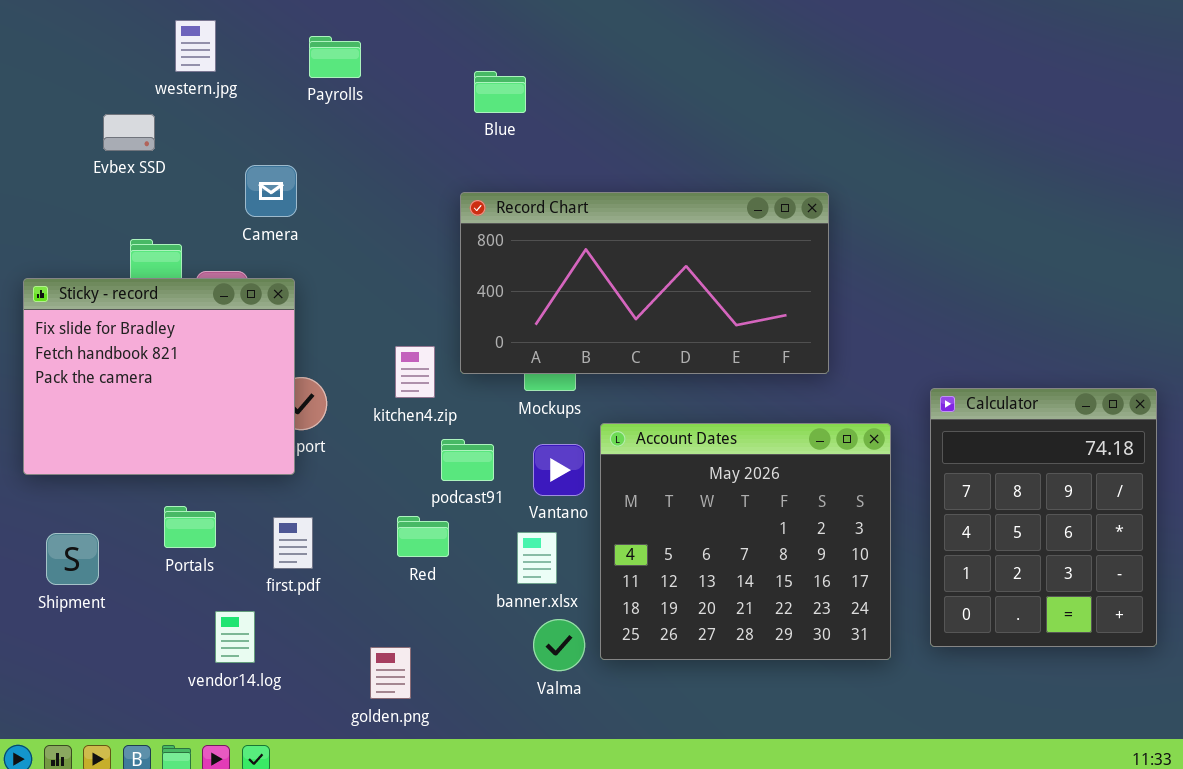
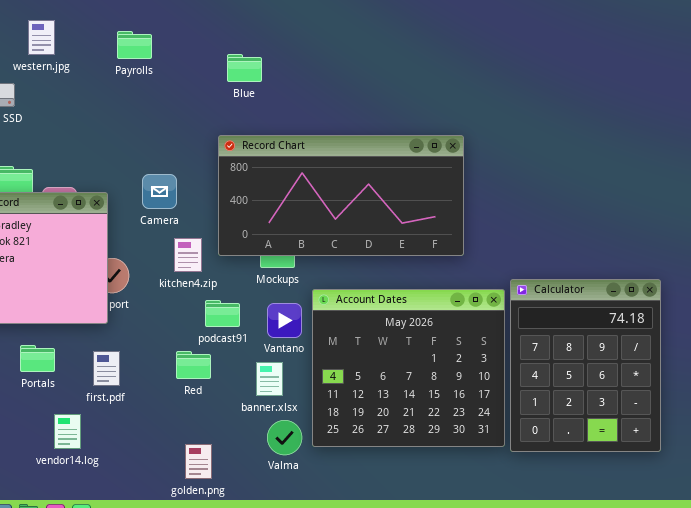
Camera: [245,165,297,217] -> [142,174,177,209], moved
Calculator: [930,388,1157,647] -> [510,279,661,452], moved
golden.png: [370,647,411,699] -> [185,444,212,479], moved

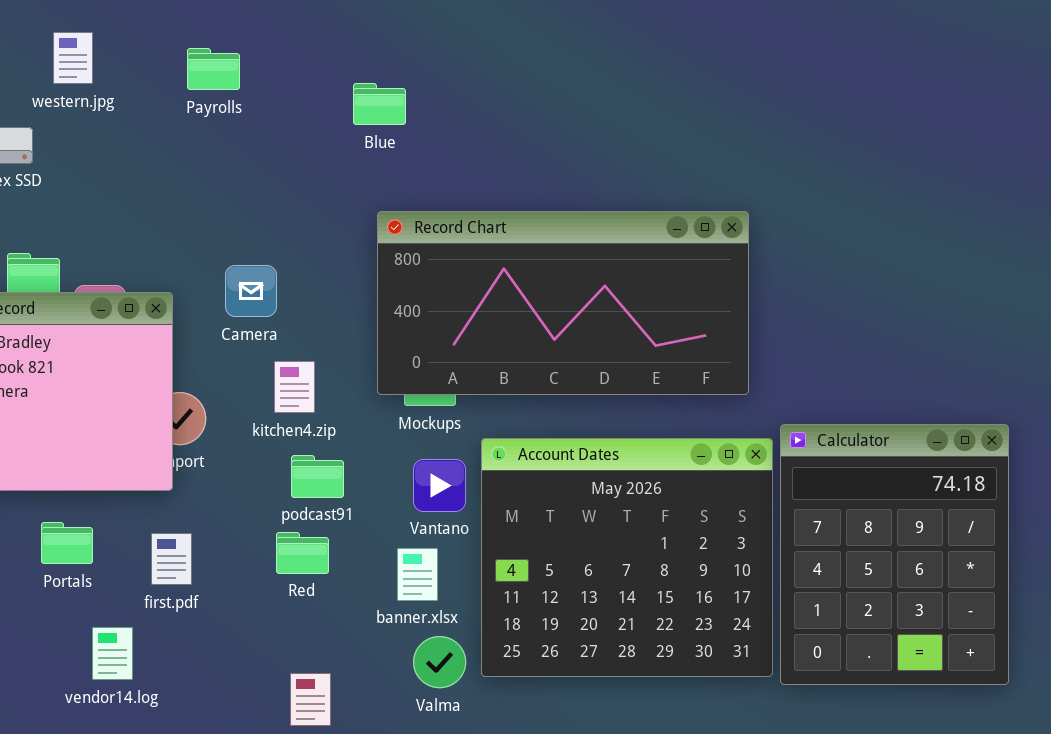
Record Chart: [218,135,464,256] -> [377,211,749,395], moved
podcast91: [205,300,240,327] -> [291,455,344,498], moved

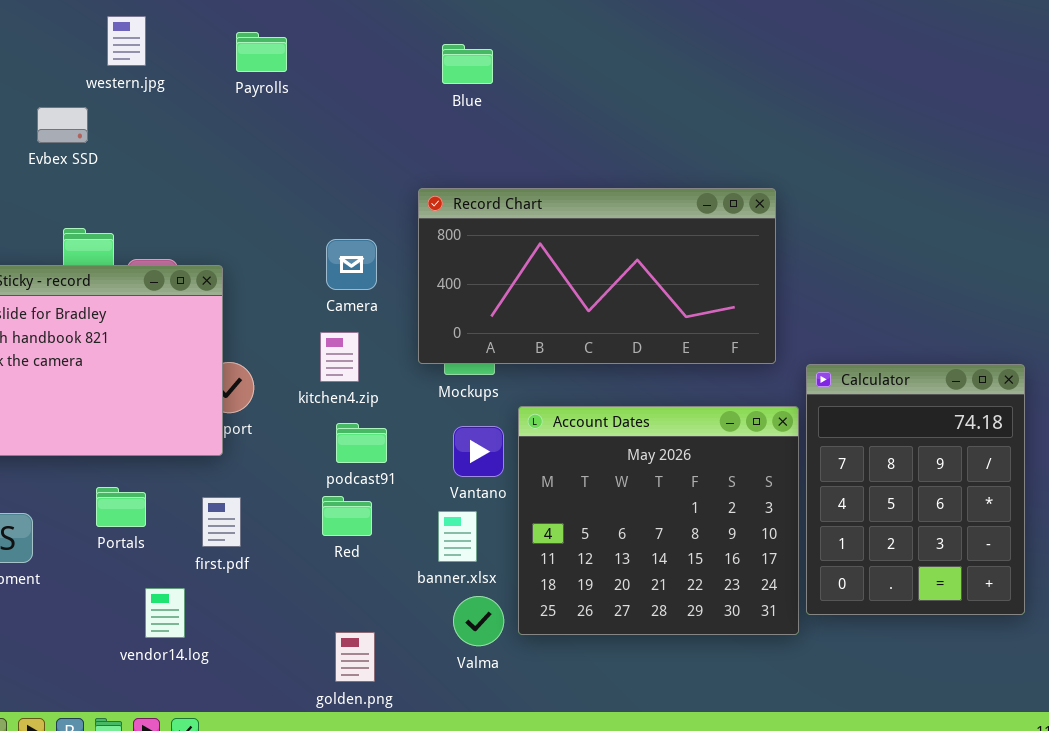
Blue: [353,83,406,125] -> [442,44,493,84], moved
Camera: [225,265,277,317] -> [326,239,377,290], moved
Calculator: [780,424,1009,685] -> [806,364,1025,615], moved

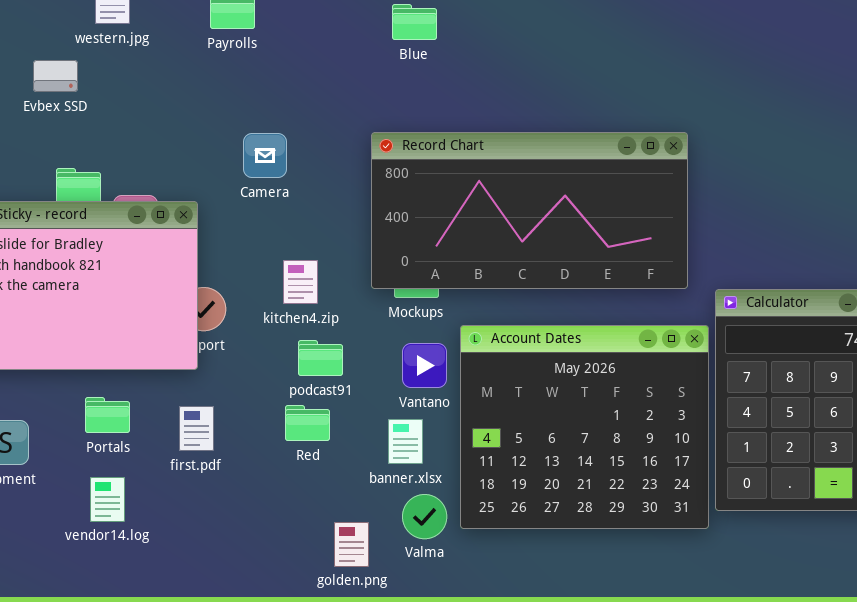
Camera: [326,239,377,290] -> [243,133,287,178], moved
vendor14.log: [145,588,185,638] -> [90,477,125,522], moved
golden.png: [335,632,375,682] -> [334,522,369,567], moved

